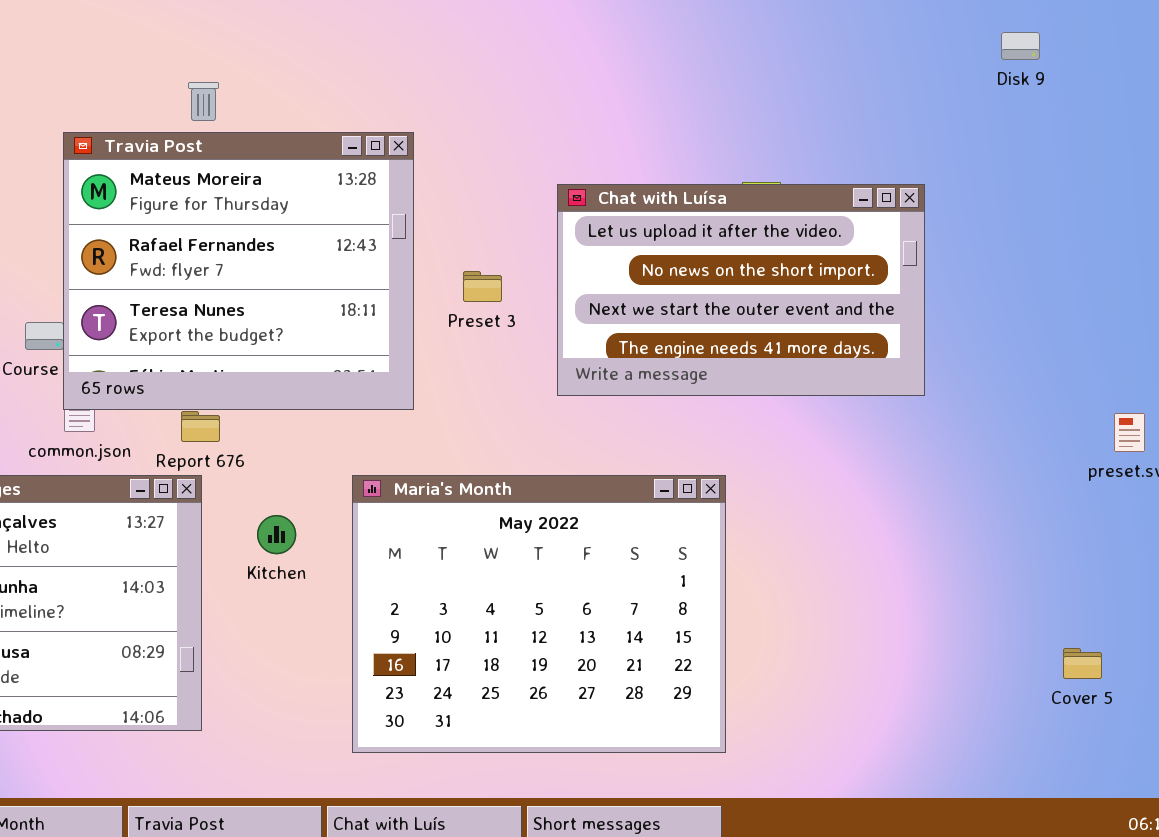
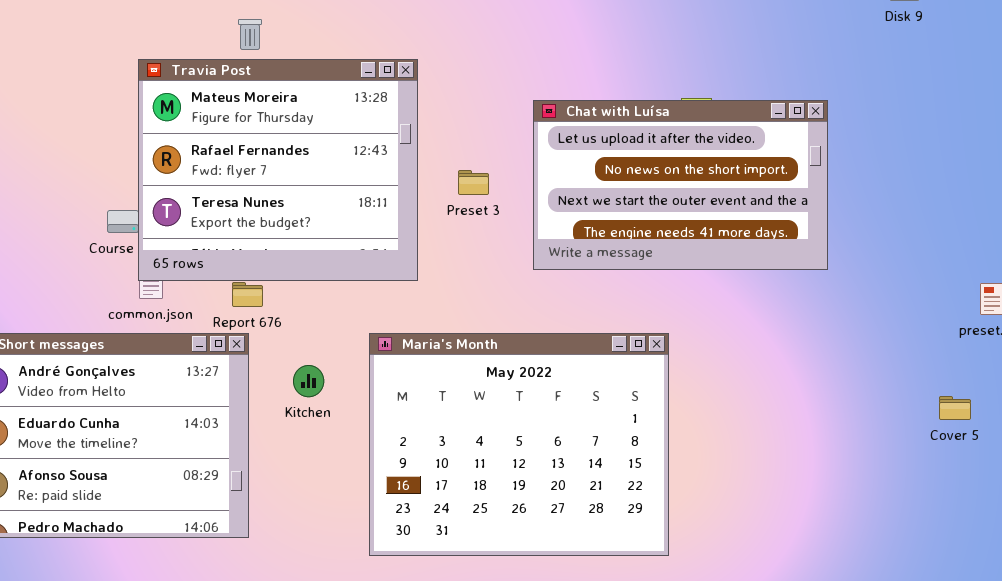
Cover 5: [1063,648,1102,679] -> [939,396,971,420], moved

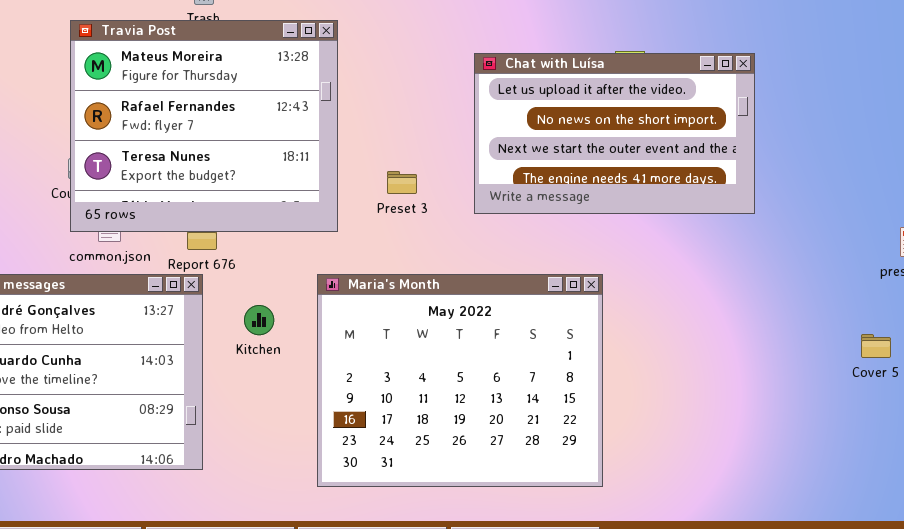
Travia Post: [138,59,418,281] -> [70,20,338,232], moved
Preset 3: [458,170,489,195] -> [387,171,417,194], moved

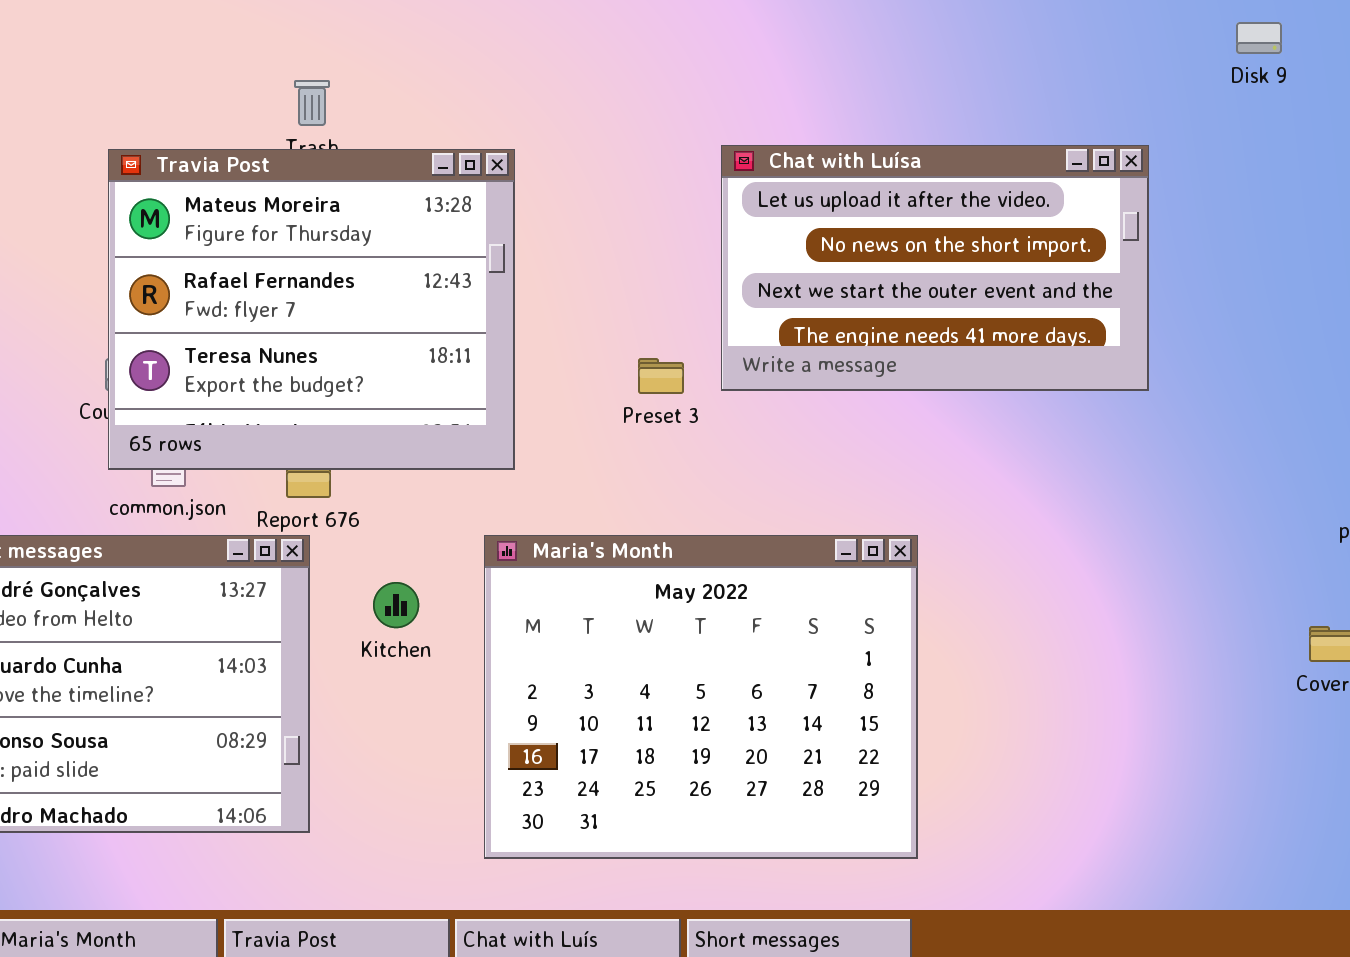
Chat with Luísa: [474,53,755,214] -> [721,145,1149,391], moved
Preset 3: [387,171,417,194] -> [638,358,684,394], moved

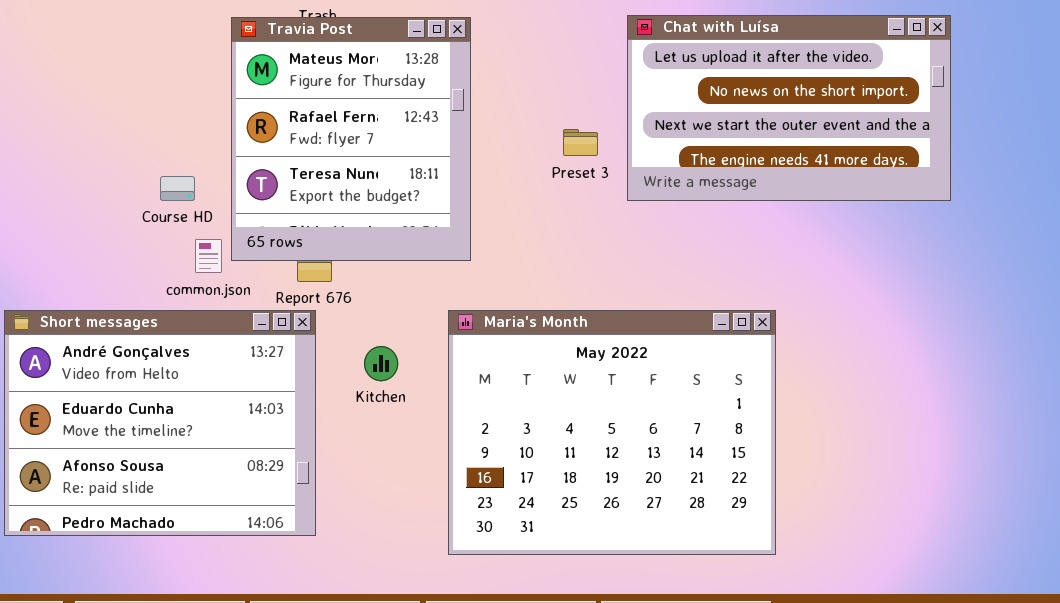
Travia Post: [108,149,515,470] -> [231,17,471,261], resized
Preset 3: [638,358,684,394] -> [563,129,598,156], moved

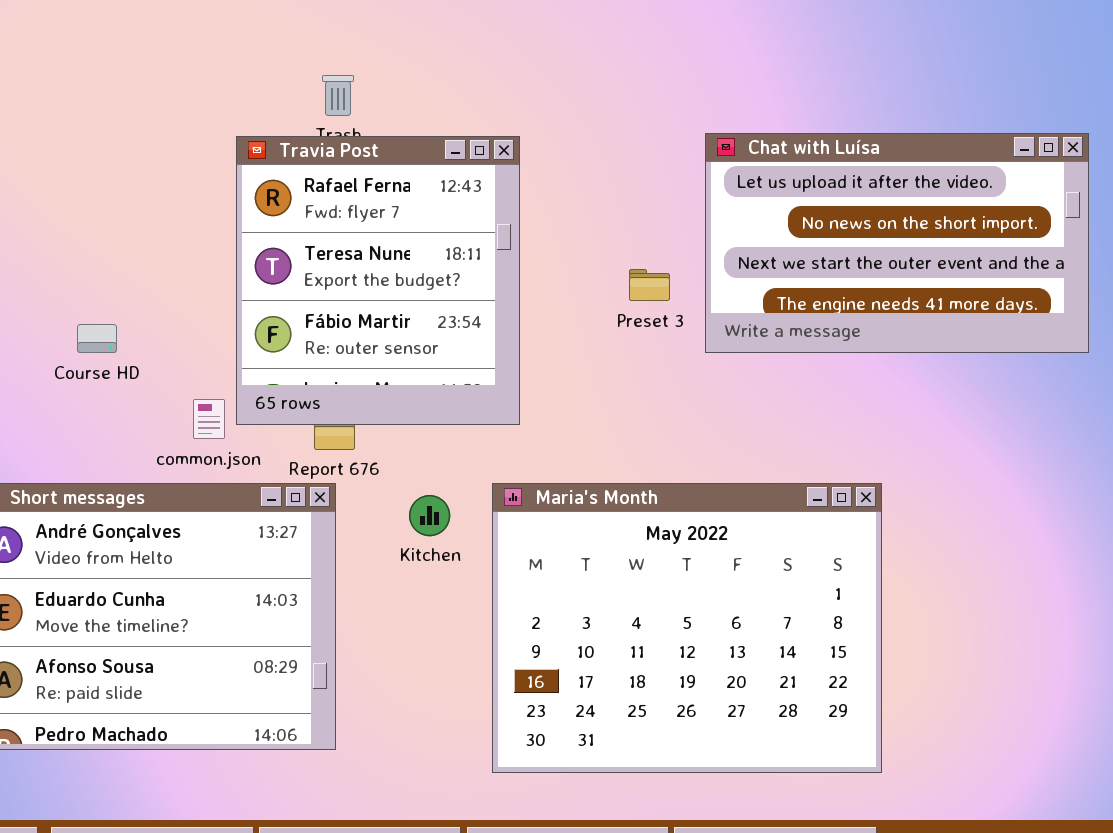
Travia Post: [231,17,471,261] -> [236,136,520,425], scrolled down 1 row
Course HD: [160,176,195,201] -> [77,324,117,353], moved
Kitchen: [364,346,398,381] -> [409,495,450,536], moved

